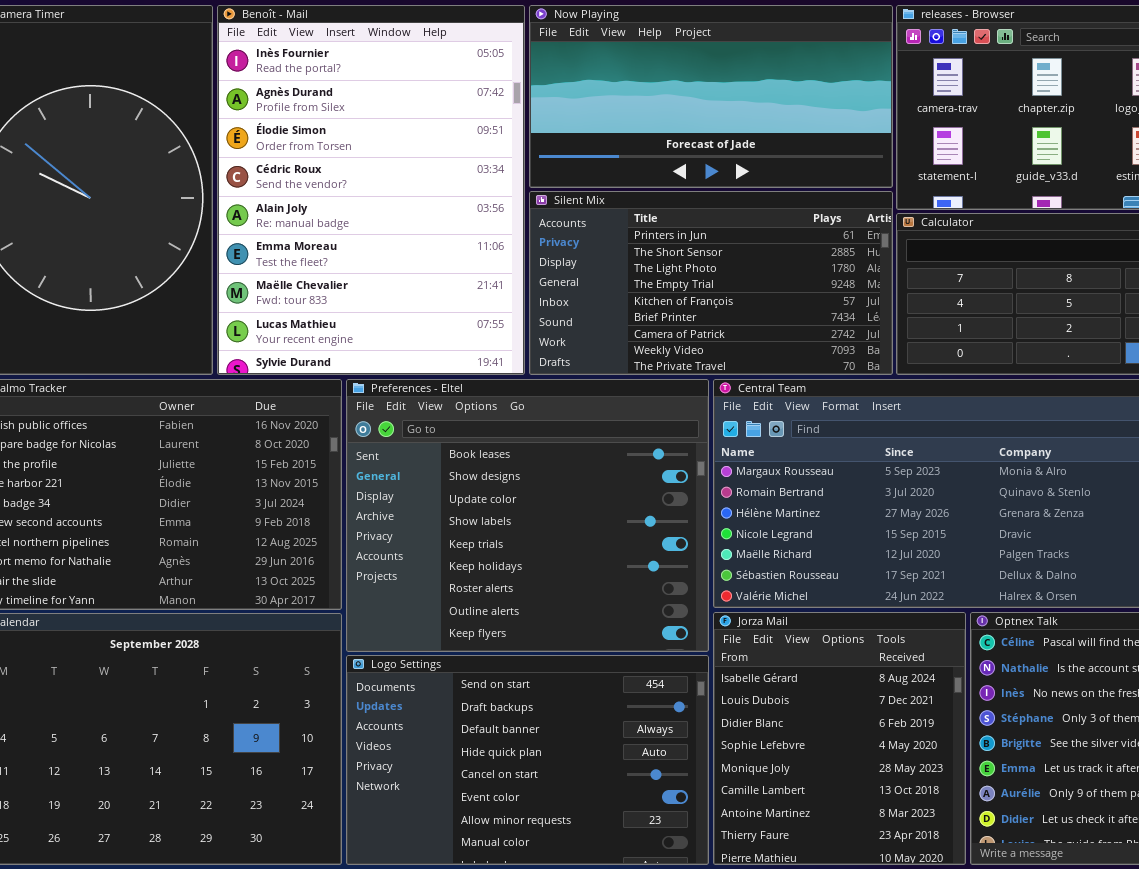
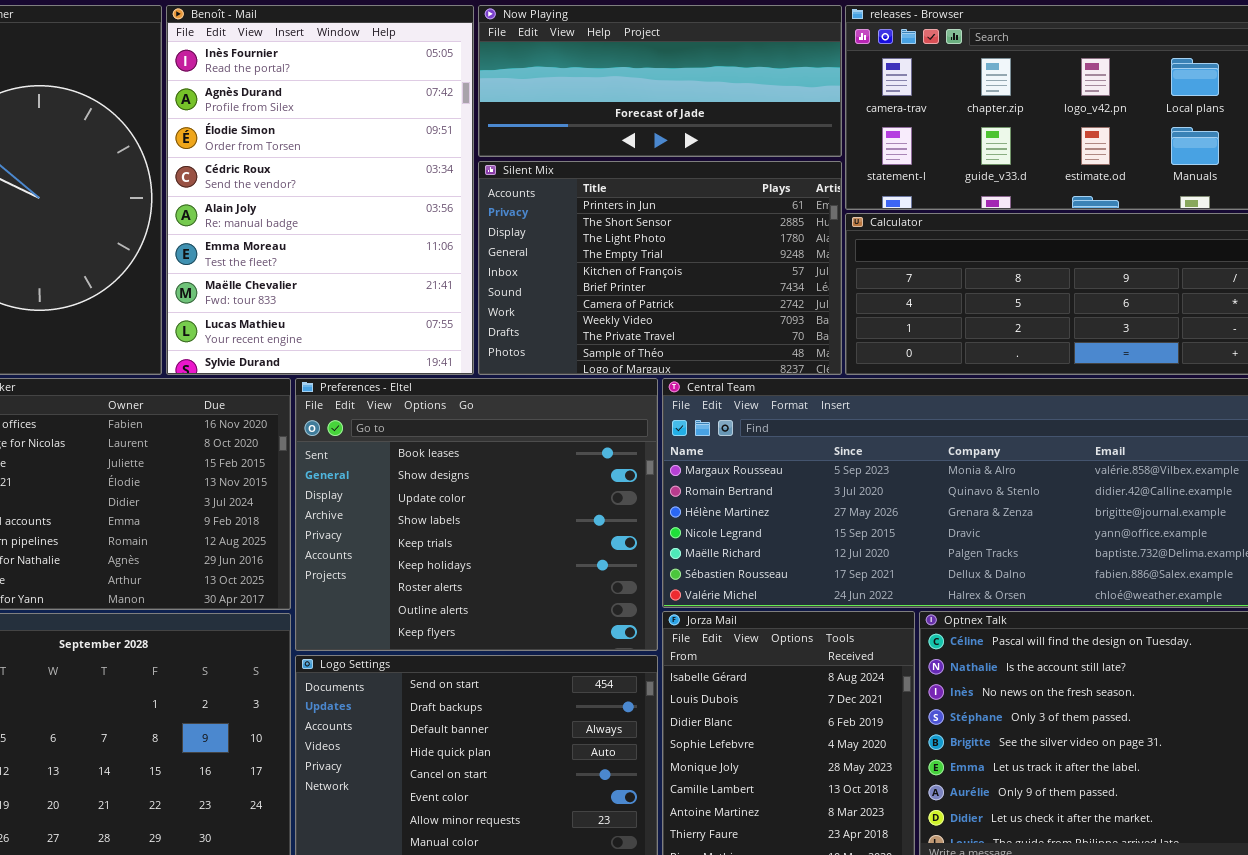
Now Playing: [529,5,893,188] -> [478,5,842,157], resized
Silent Mix: [529,191,893,375] -> [478,161,842,375], resized

